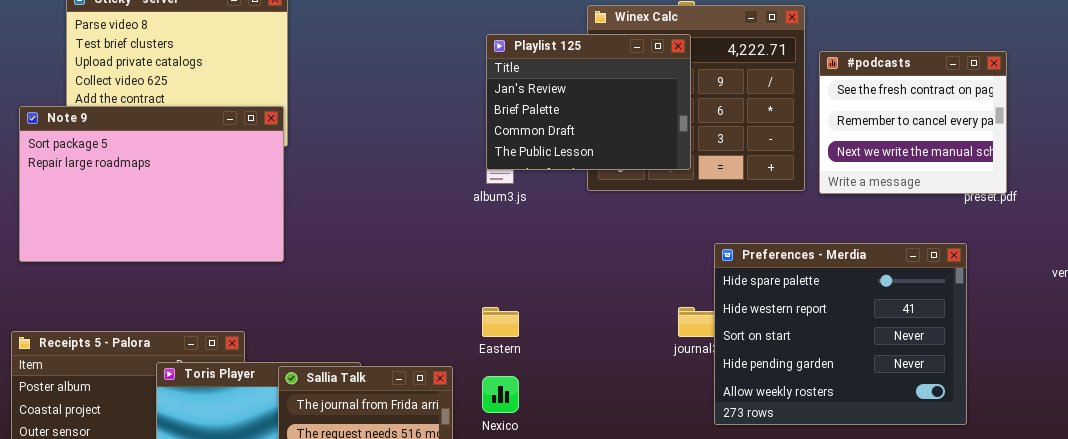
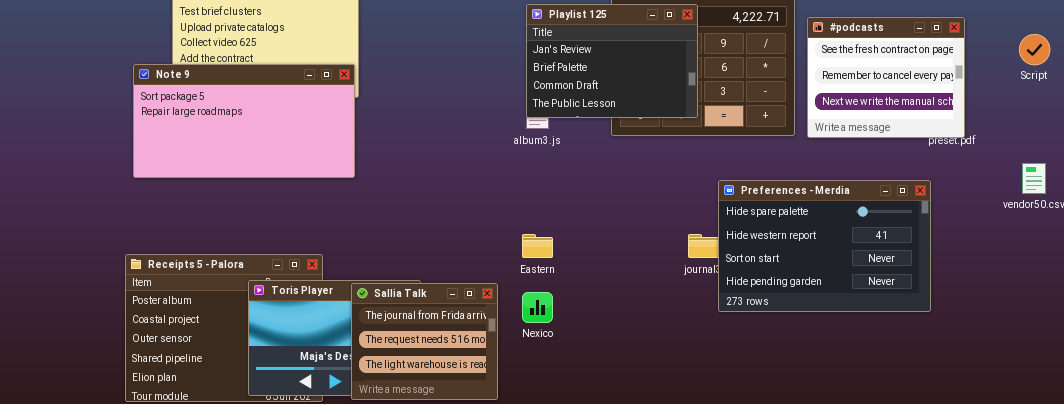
Note 9: [19,106,284,262] -> [133,64,355,178], resized
Preferences - Merdia: [714,243,967,425] -> [718,180,931,312], resized

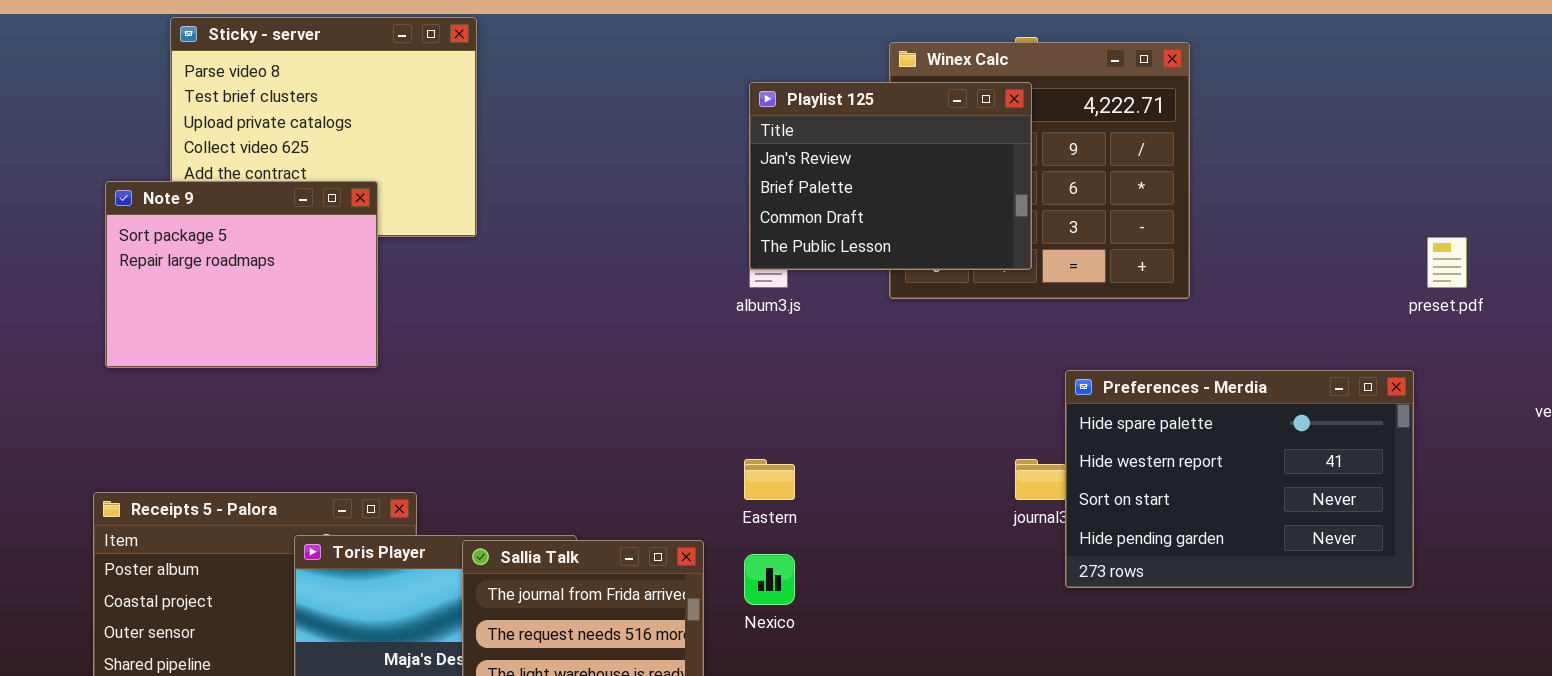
#podcasts: [807,17,965,138] -> none, closed
Note 9: [133,64,355,178] -> [105,181,378,368], resized

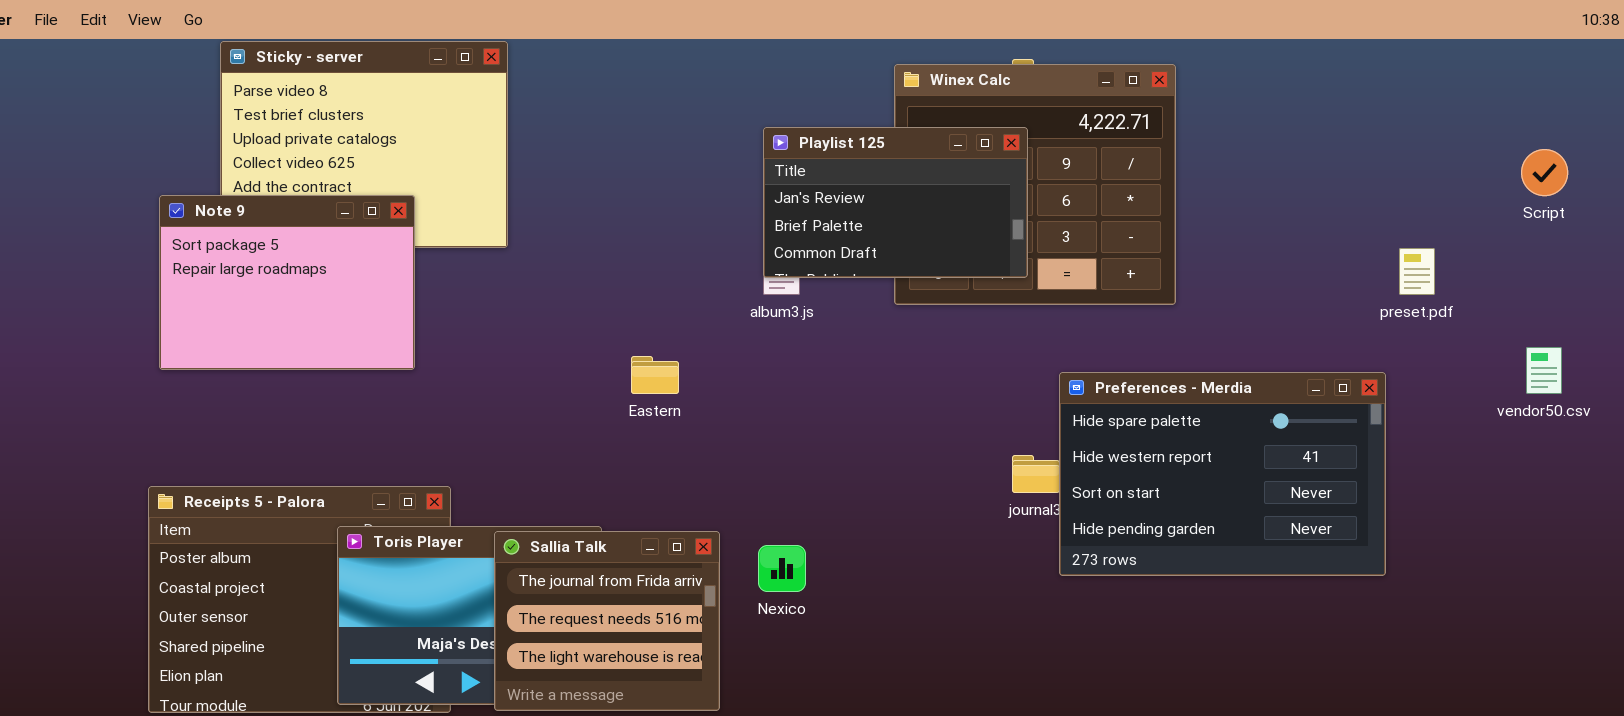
Playlist 125: [749,82,1032,270] -> [763,127,1028,278], resized
Eastern: [744,459,795,500] -> [631,356,679,394], moved

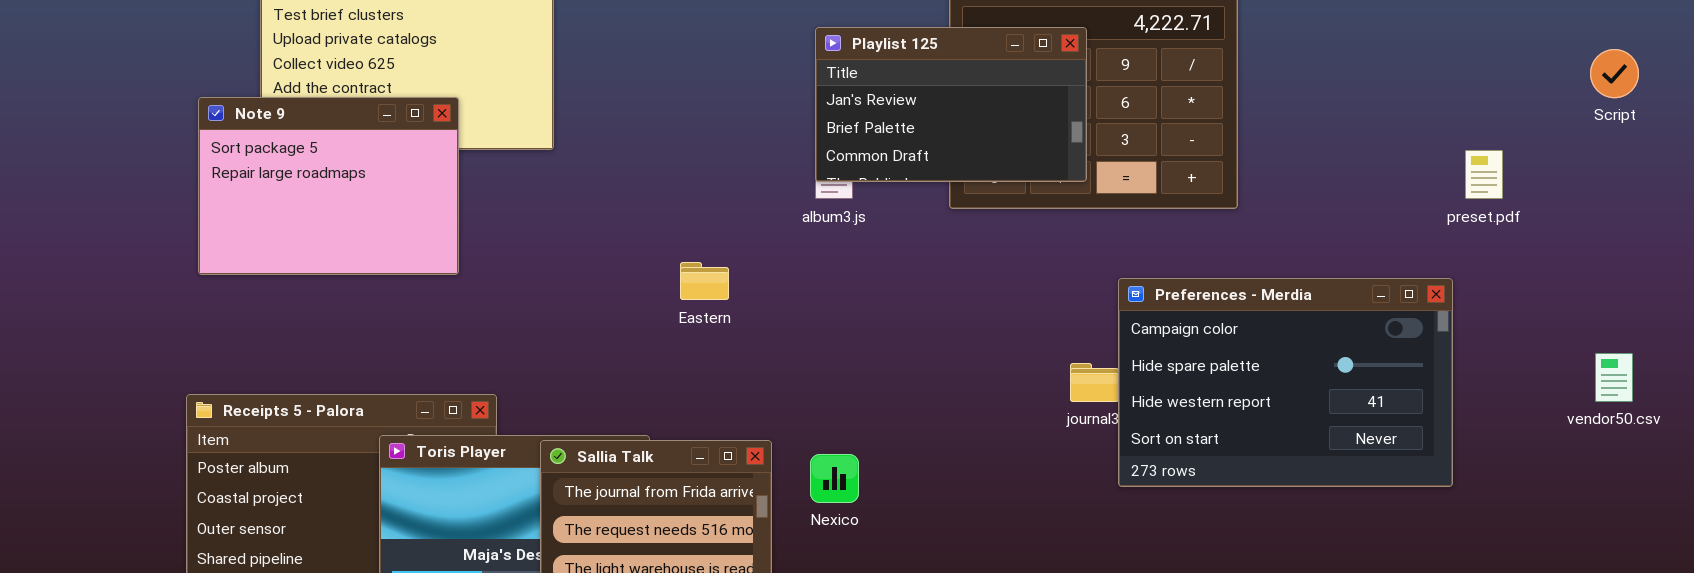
vendor50.csv: [1526,347,1562,394] -> [1595,353,1633,402], moved
Preferences - Merdia: [1059,372,1386,576] -> [1118,278,1453,487], scrolled up 1 row

